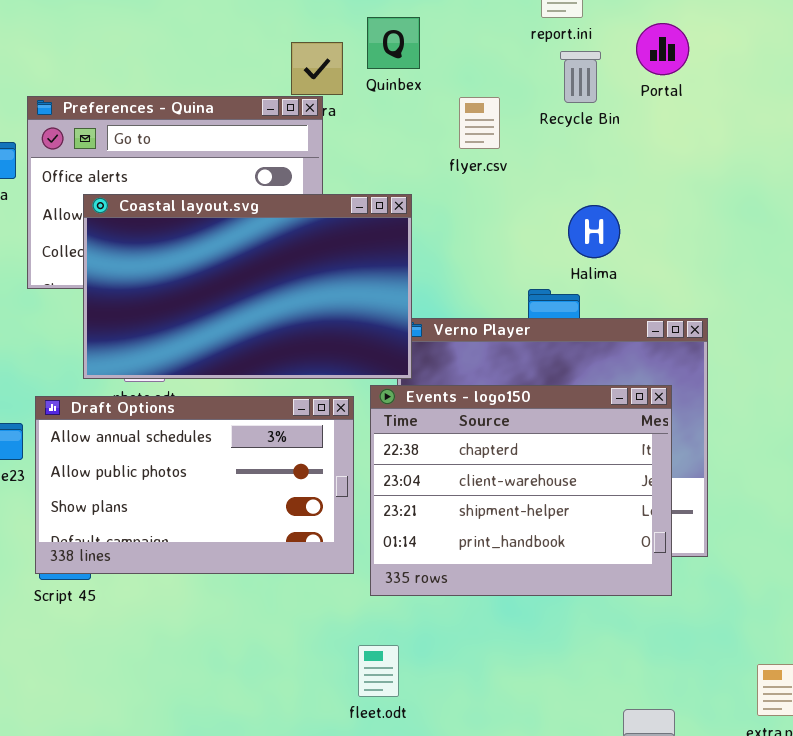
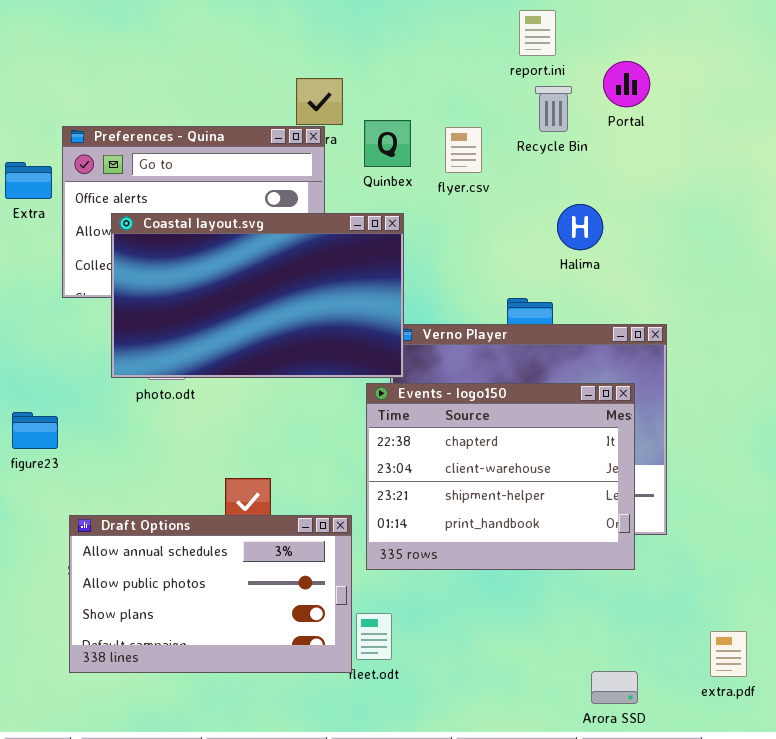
Quinbex: [367,17,420,69] -> [364,120,411,167], moved
Halima: [568,205,620,258] -> [557,204,603,250], moved
Draft Options: [35,396,354,574] -> [69,515,352,673], moved

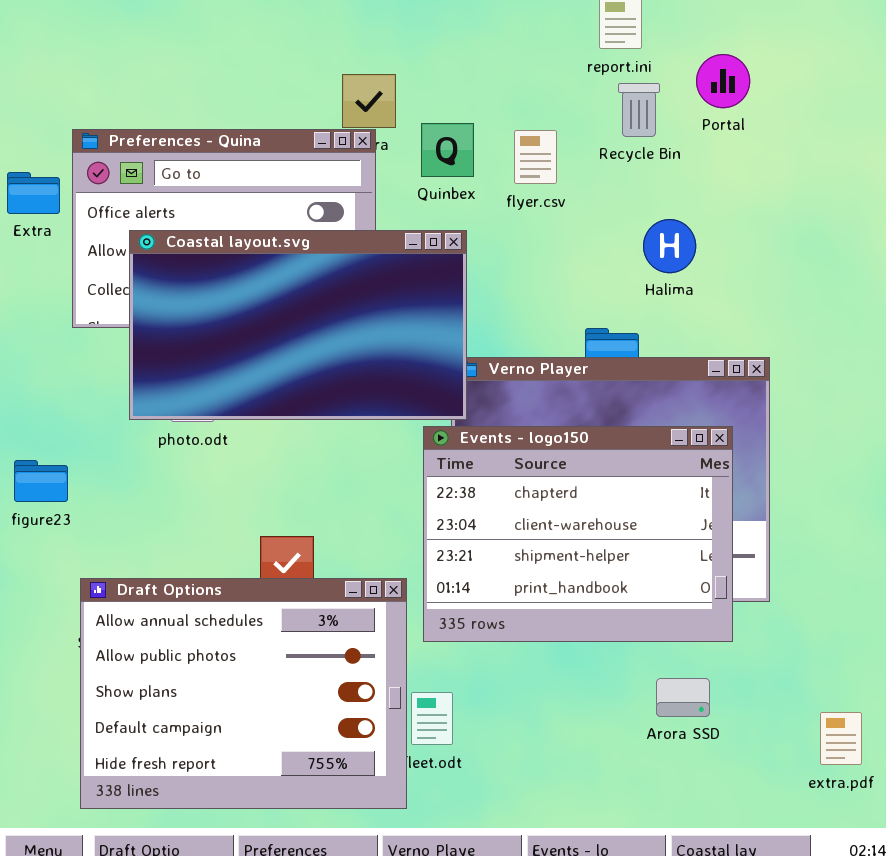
Draft Options: [69,515,352,673] -> [80,578,407,809], resized
Arora SSD: [591,671,638,704] -> [656,678,710,717], moved

